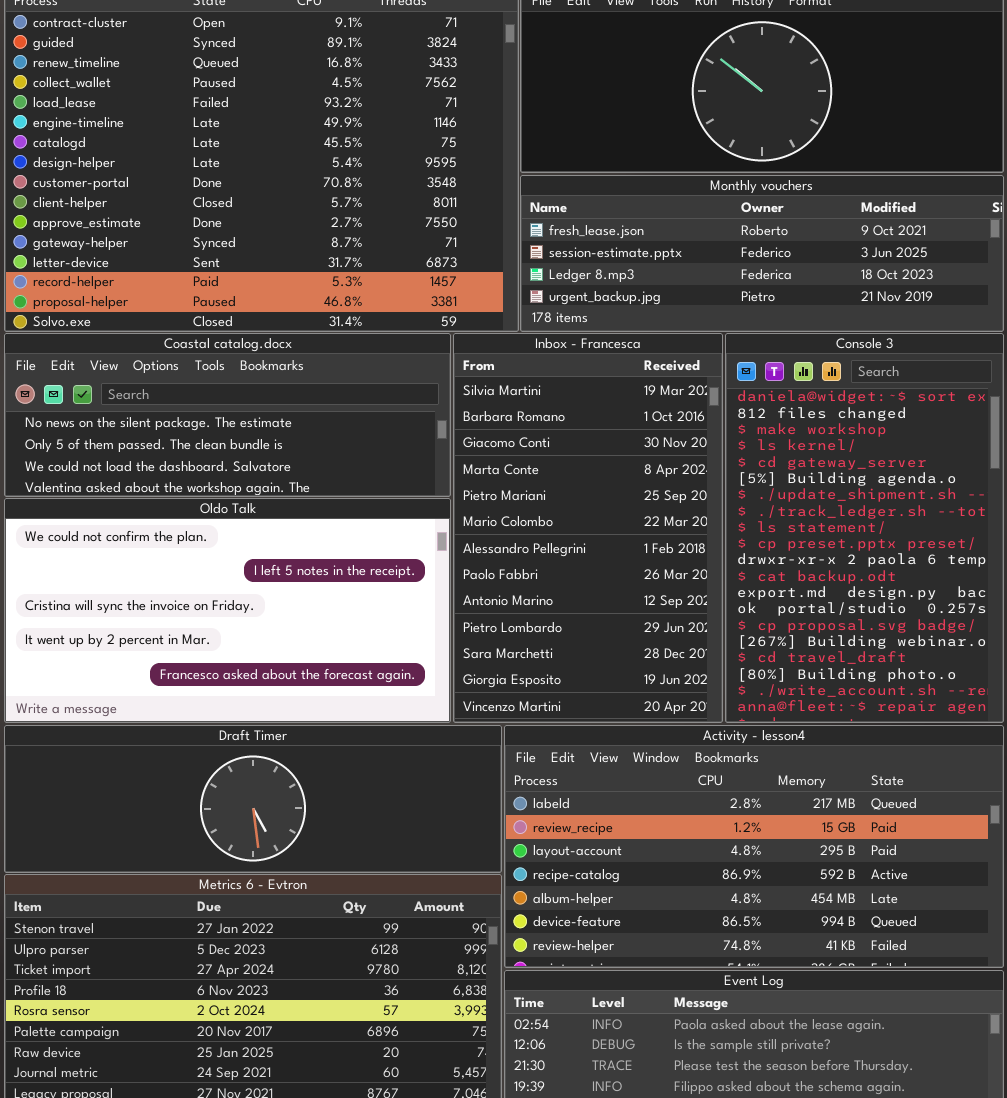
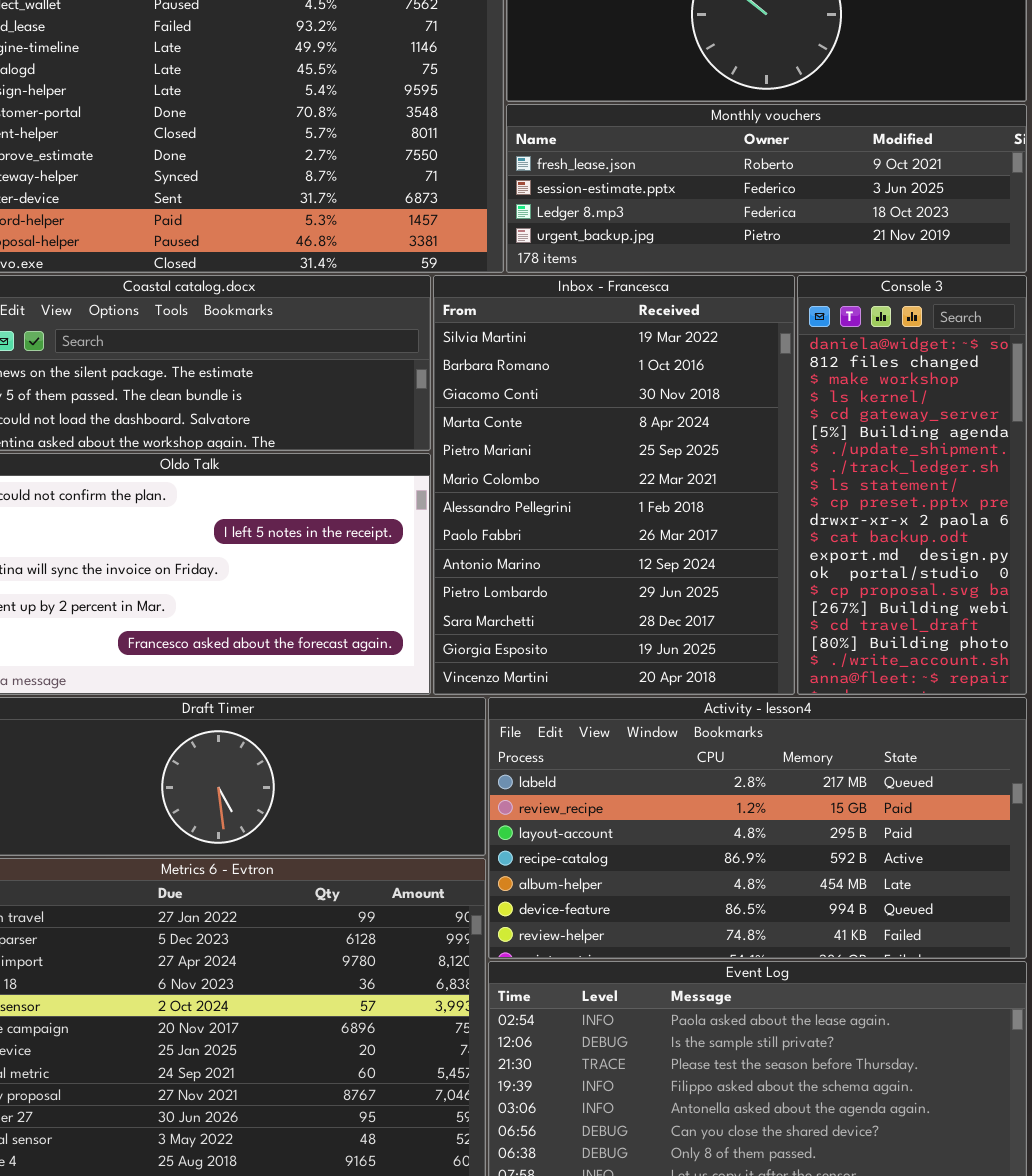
Inbox - Francesca: [453,333,723,723] -> [433,275,795,695], resized
Console 3: [725,333,1004,723] -> [797,275,1027,695], resized

